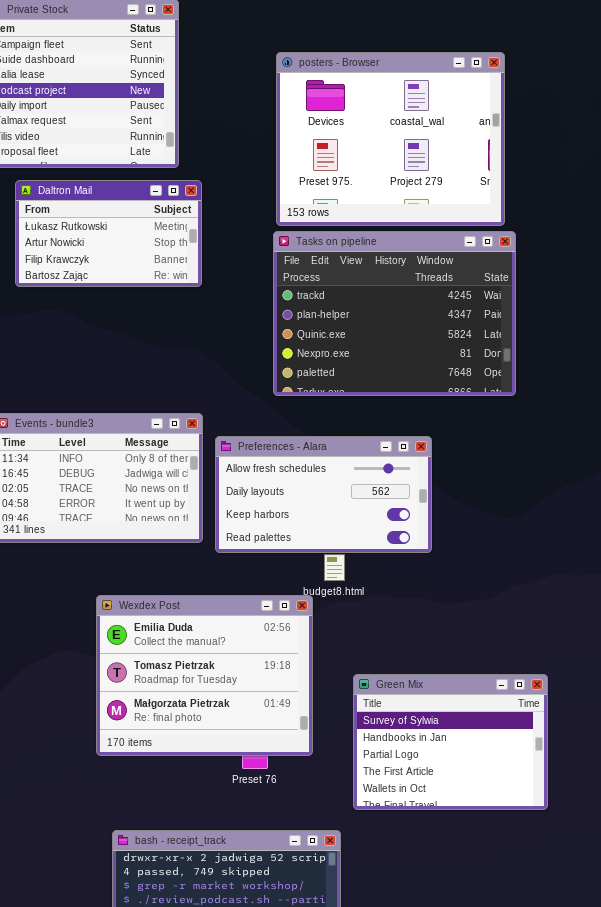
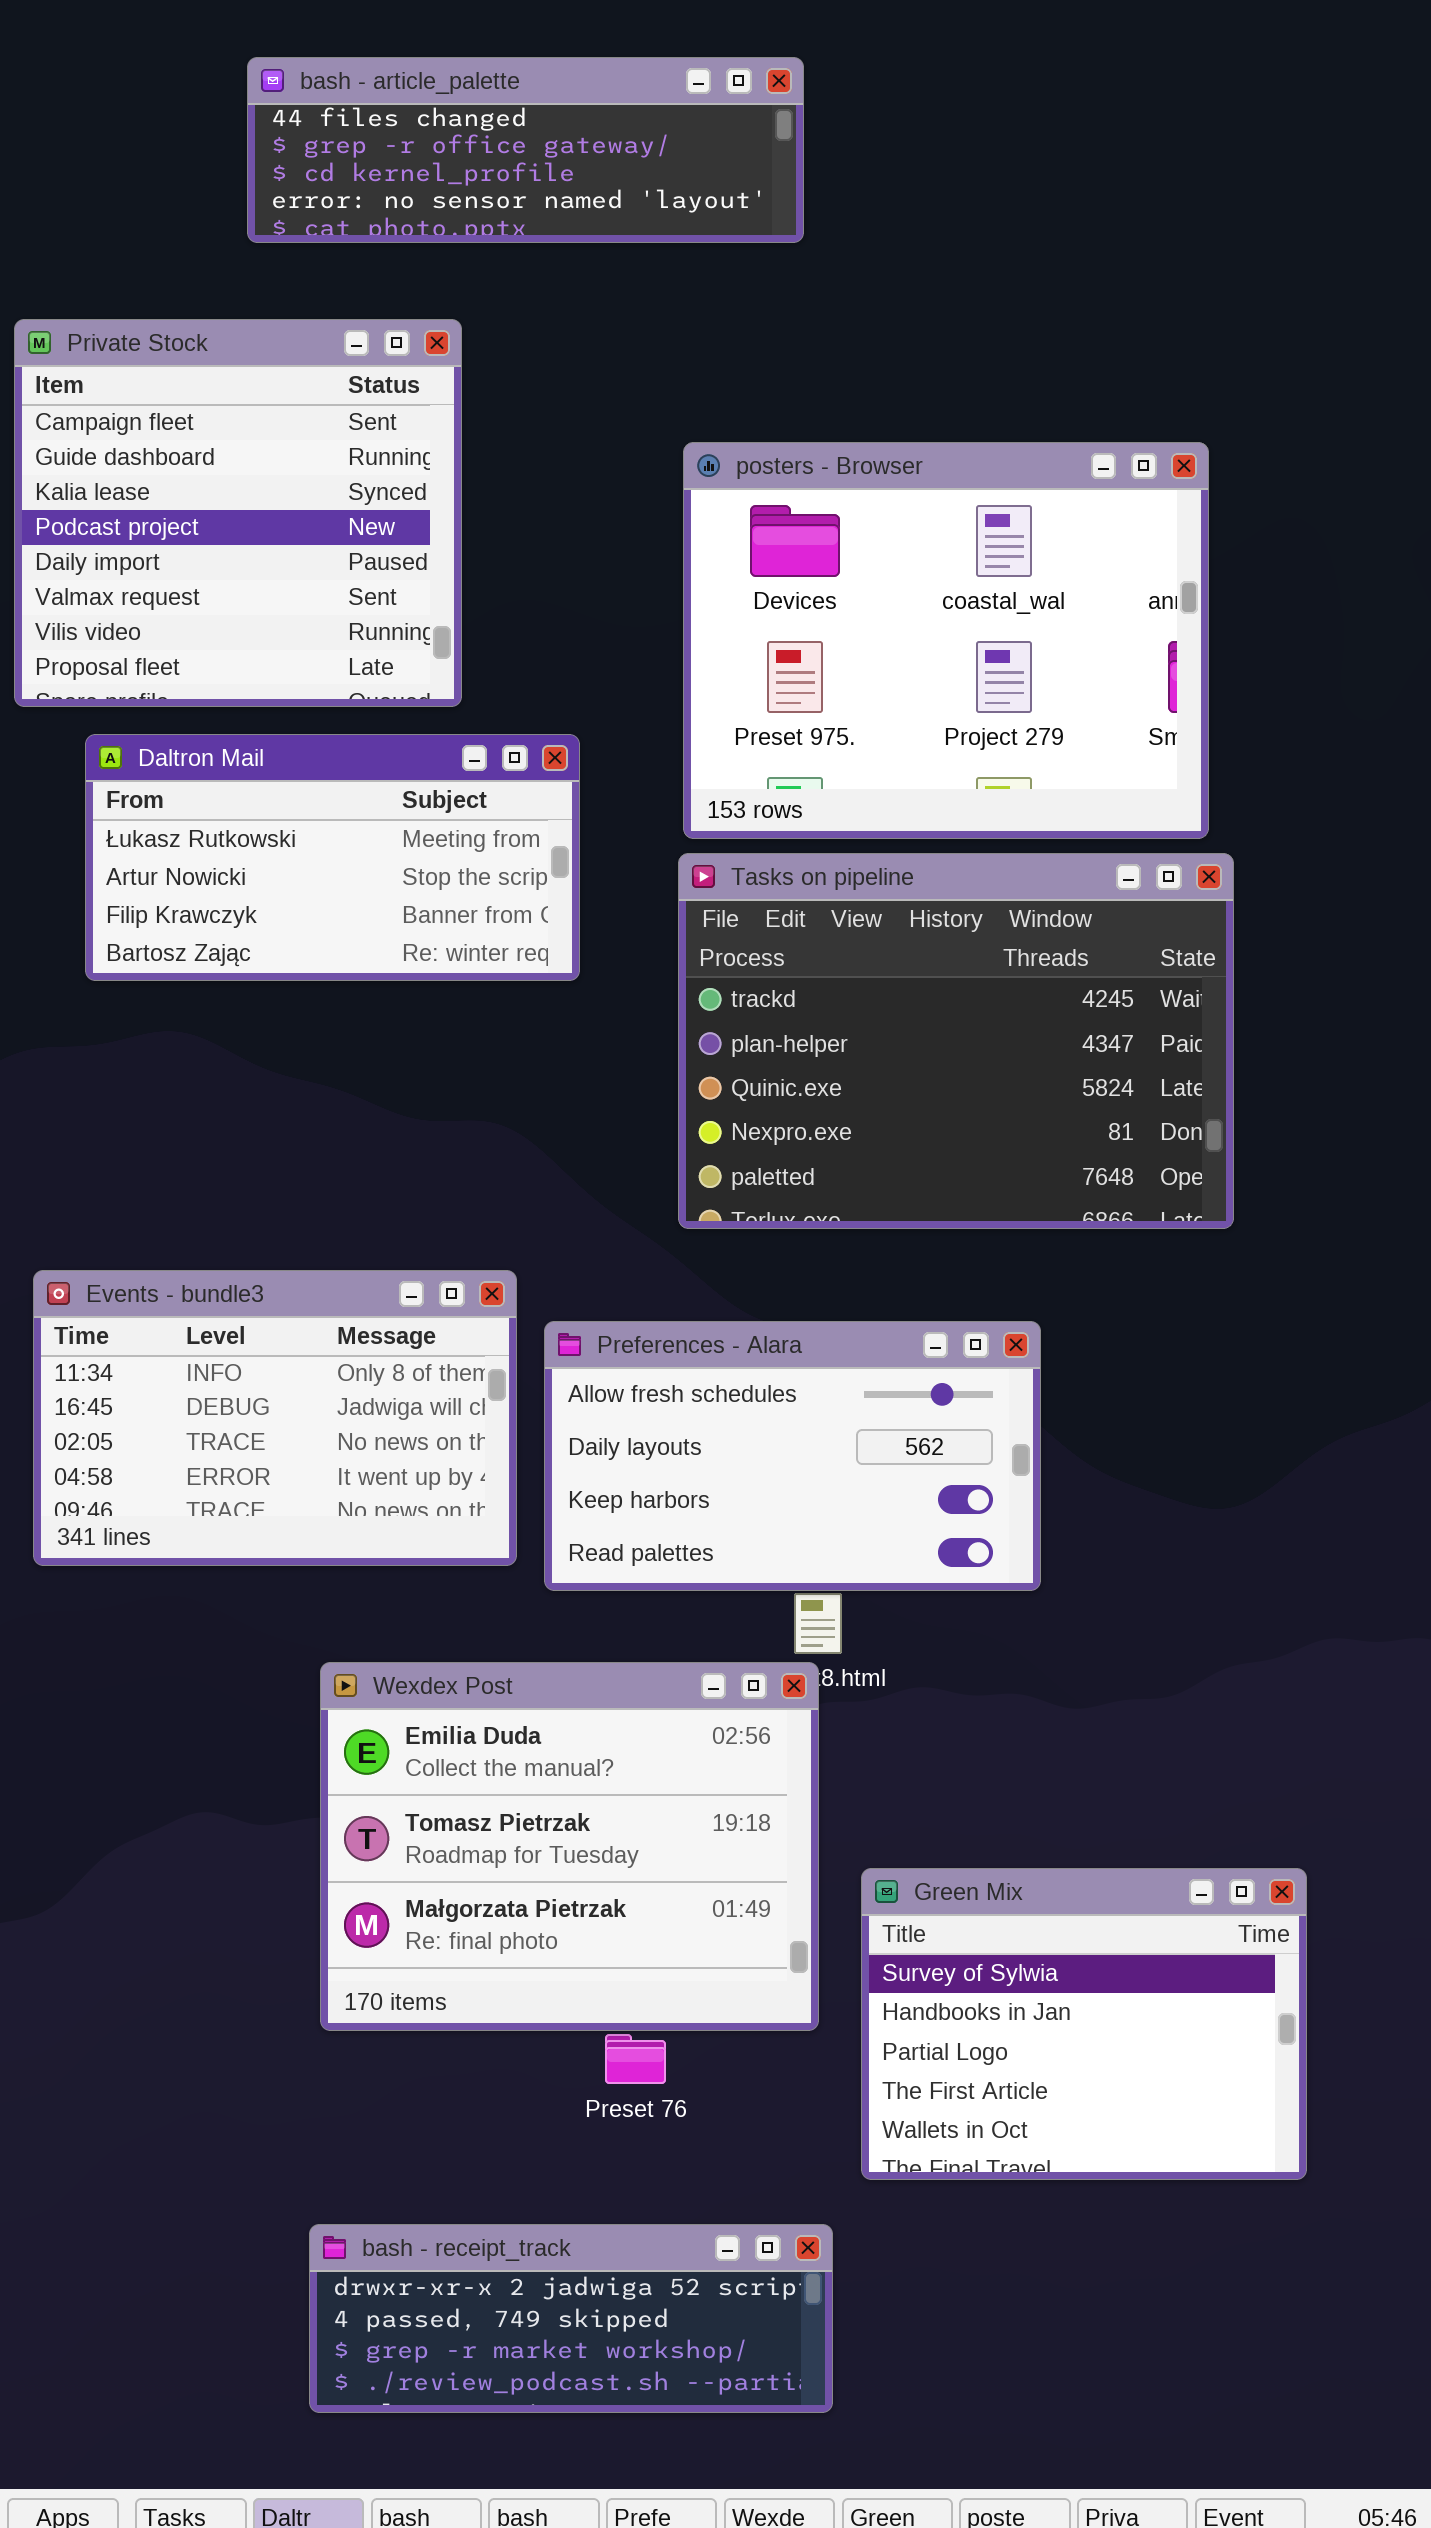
Daltron Mail: [15,180,202,287] -> [85,734,580,981], resized
Wexdex Post: [96,595,313,756] -> [320,1662,819,2031], moved

